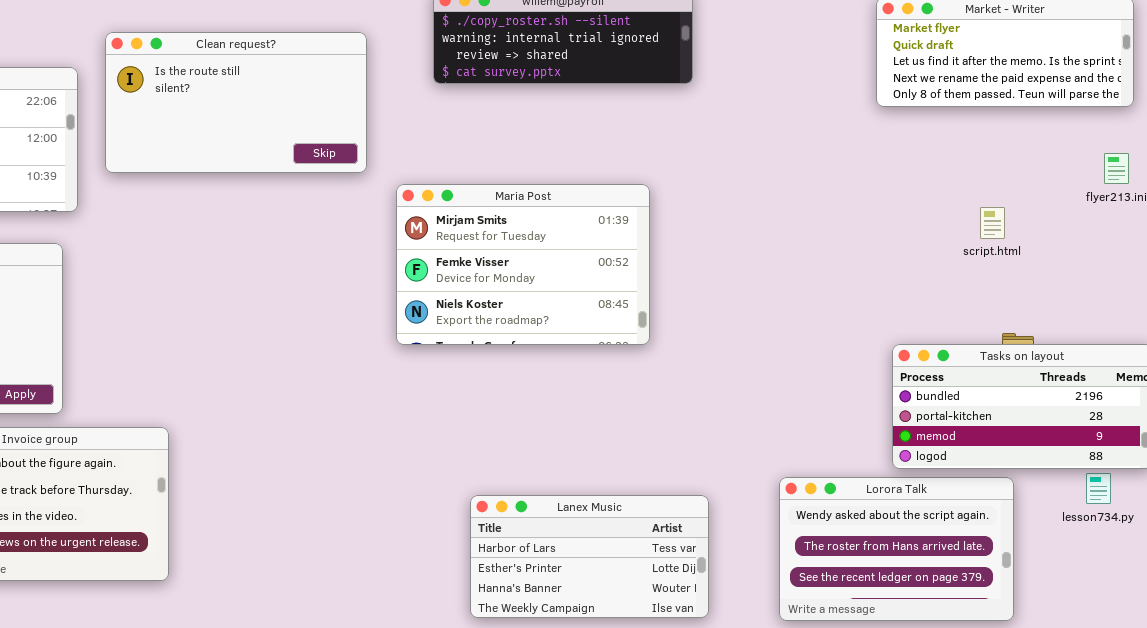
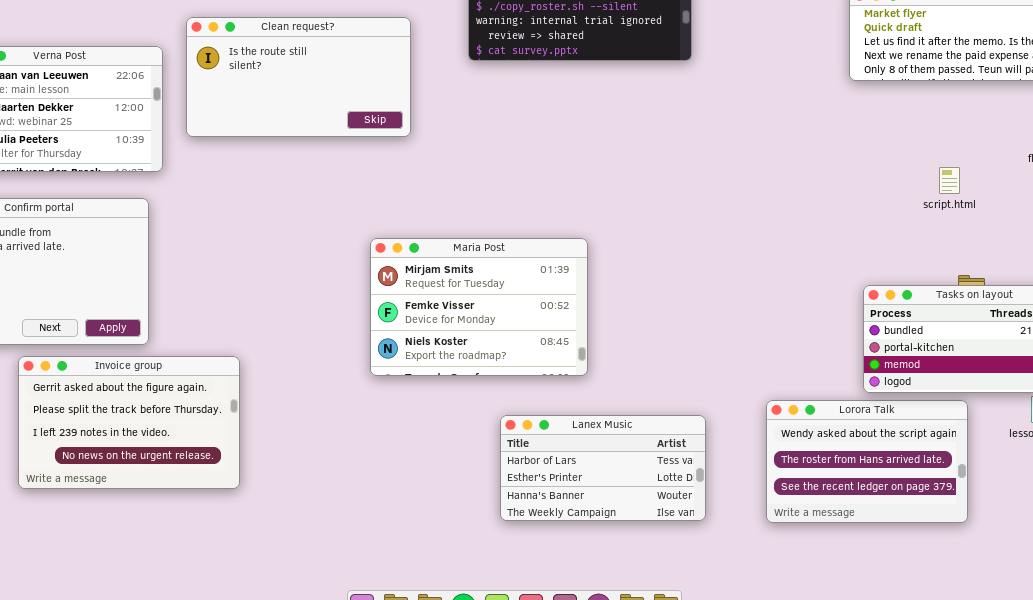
Maria Post: [396,184,650,345] -> [370,238,588,376], moved

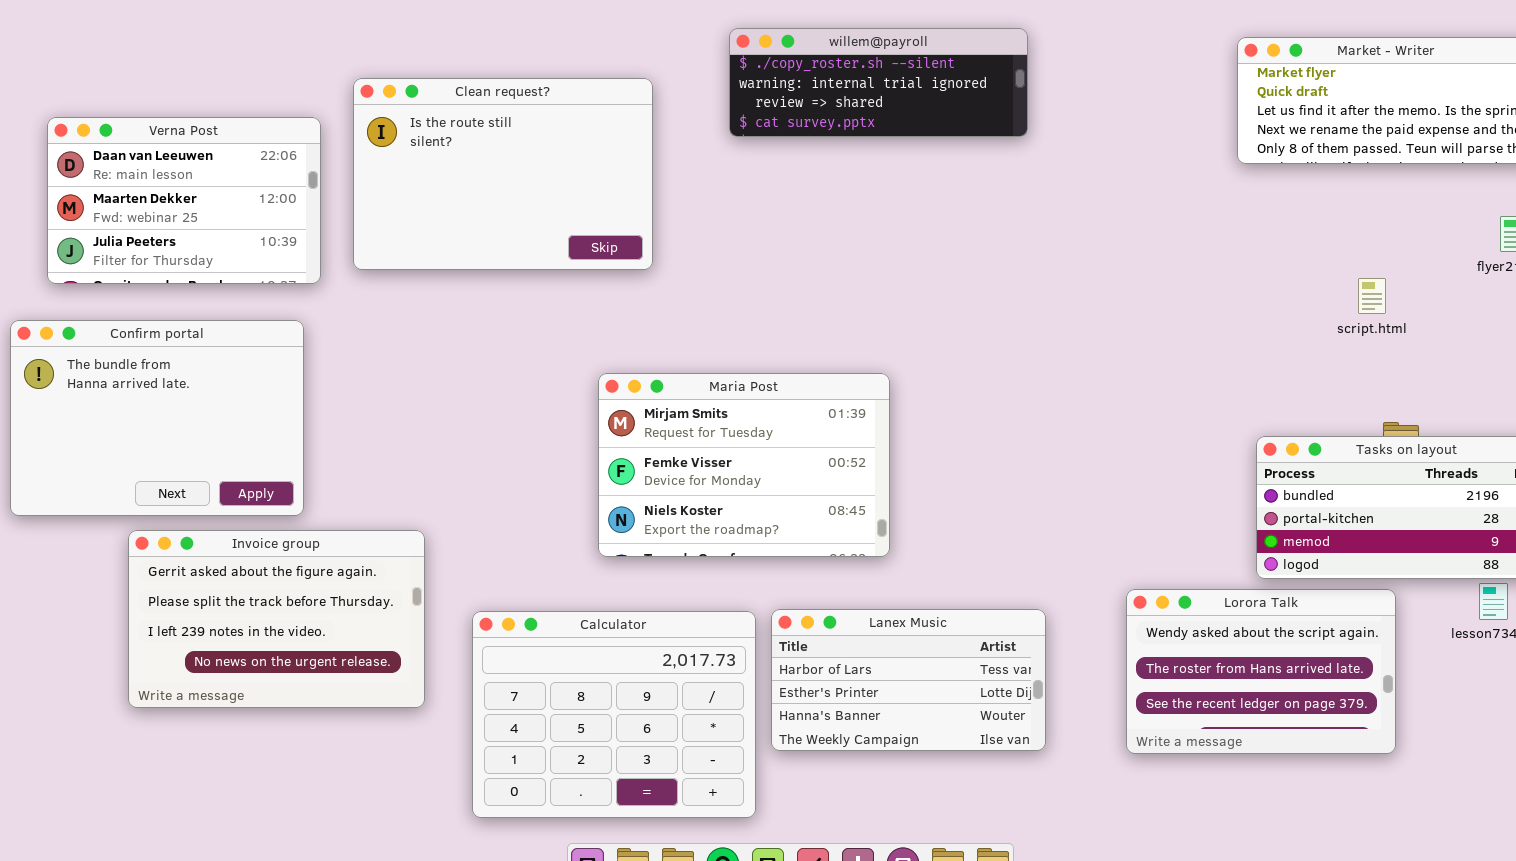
Clean request?: [186,17,411,137] -> [353,78,653,270], resized
Calculator: none -> [472,611,756,818], opened

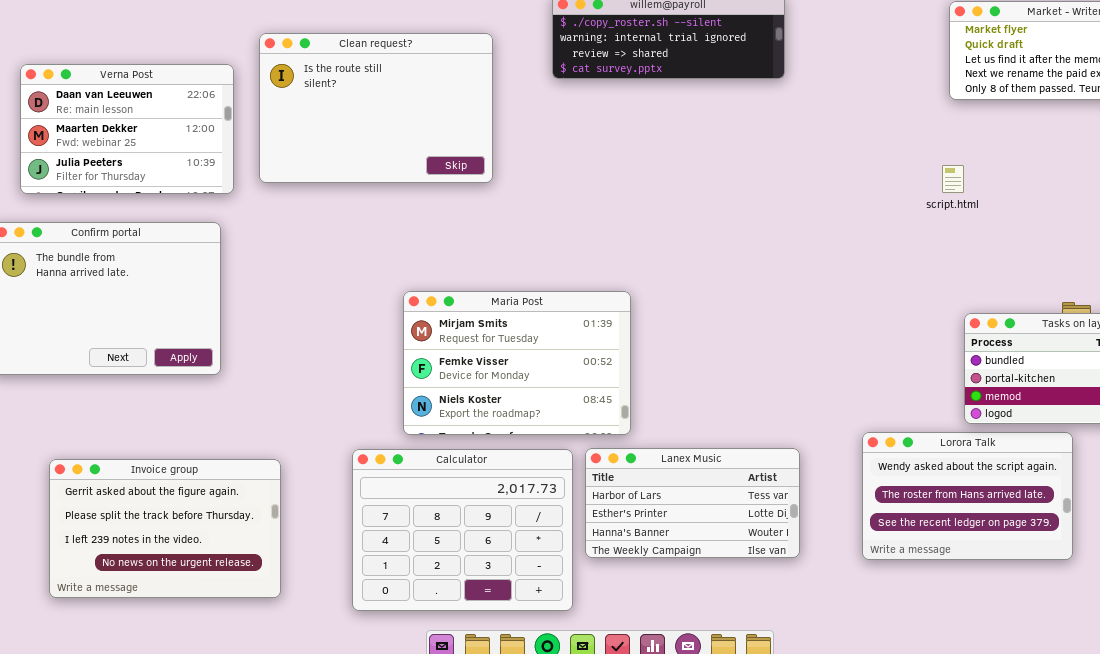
script.html: [1358,278,1386,314] -> [942,165,964,193], moved
Maria Post: [598,373,890,557] -> [403,291,631,435], moved
Invoice group: [128,530,425,708] -> [49,459,281,598], moved

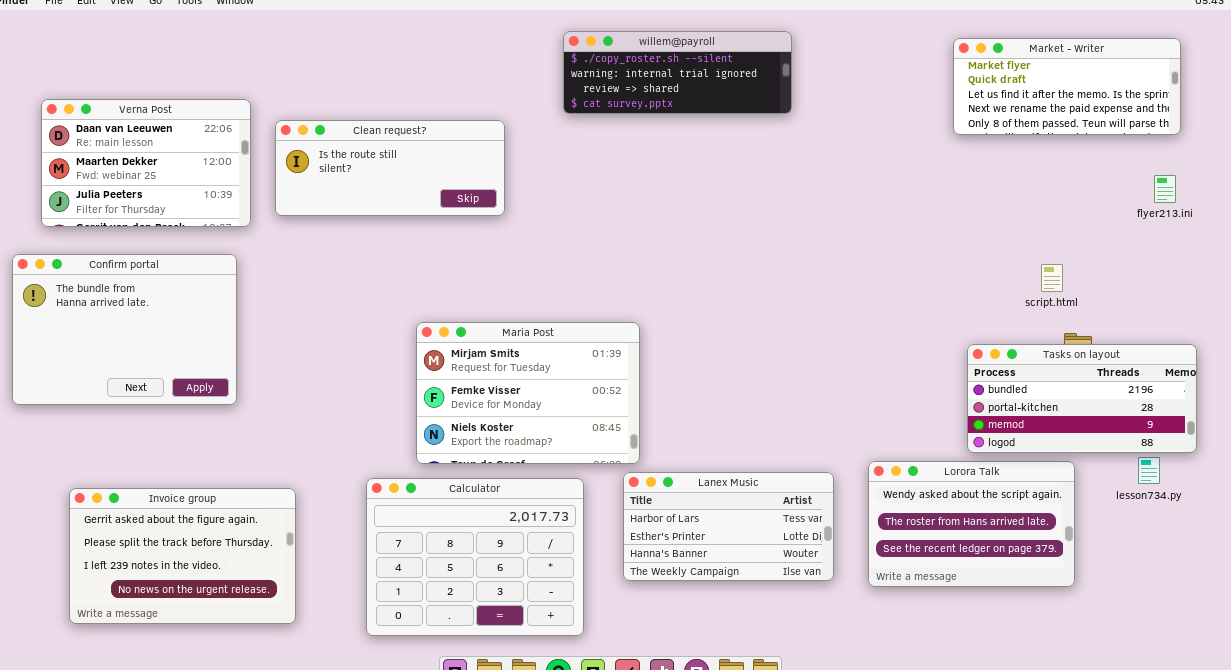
Clean request?: [259,33,493,183] -> [275,120,505,216], resized
script.html: [942,165,964,193] -> [1041,264,1063,292], moved
Lanex Music: [585,448,800,558] -> [623,472,834,581], moved

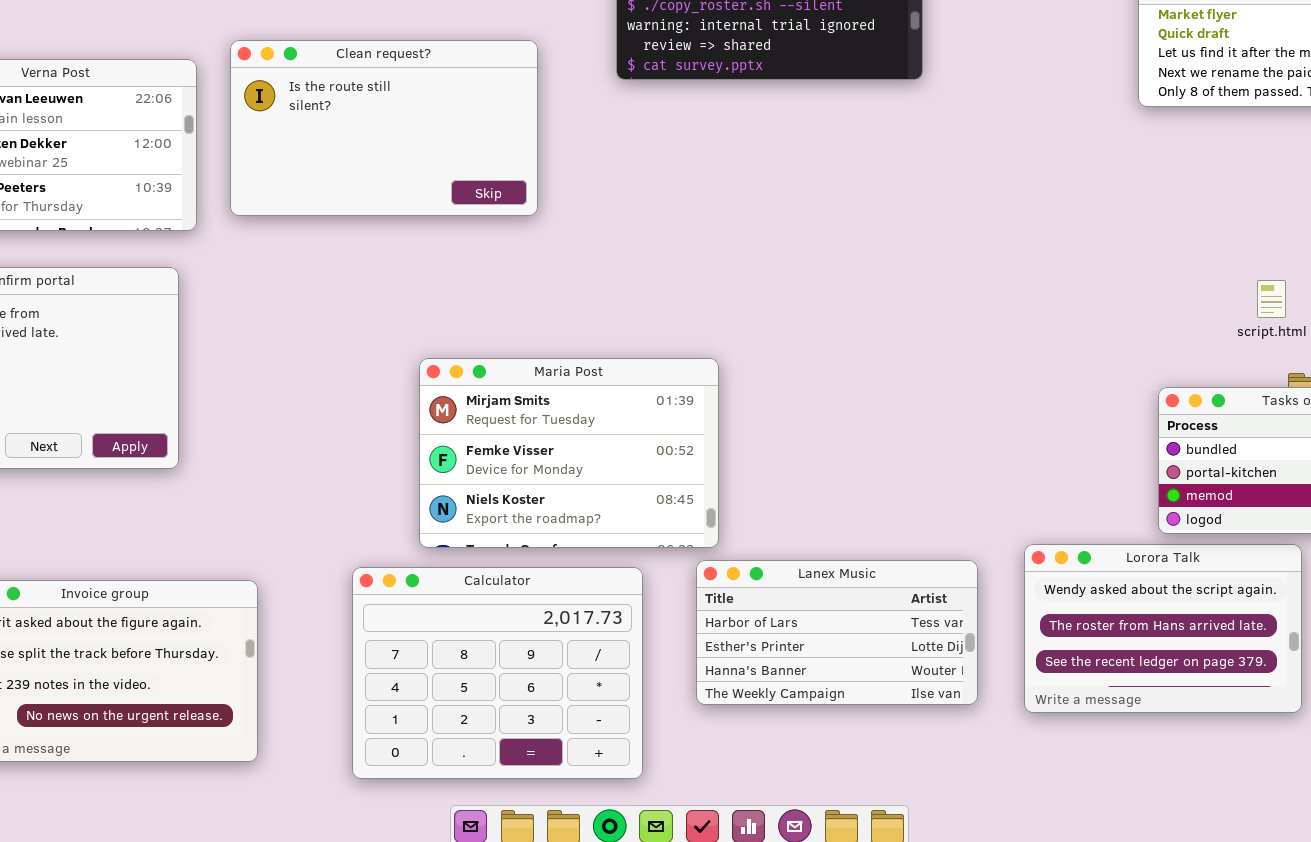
Clean request?: [275,120,505,216] -> [230,40,538,216], resized

